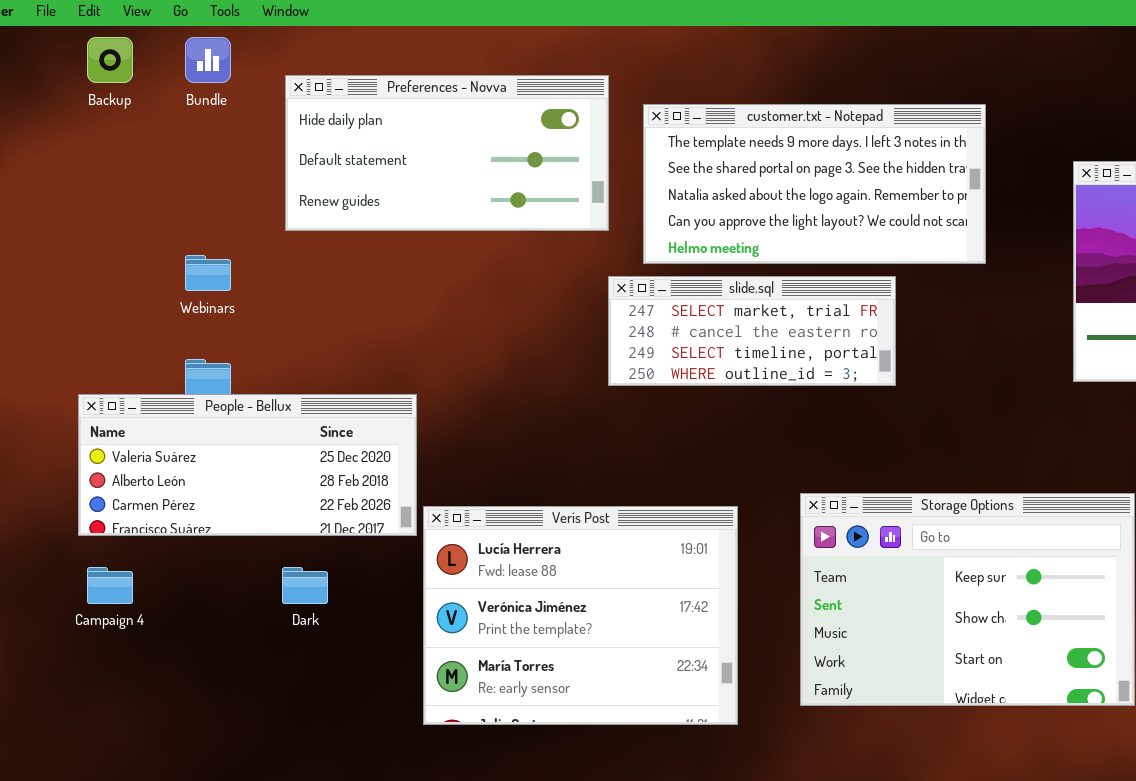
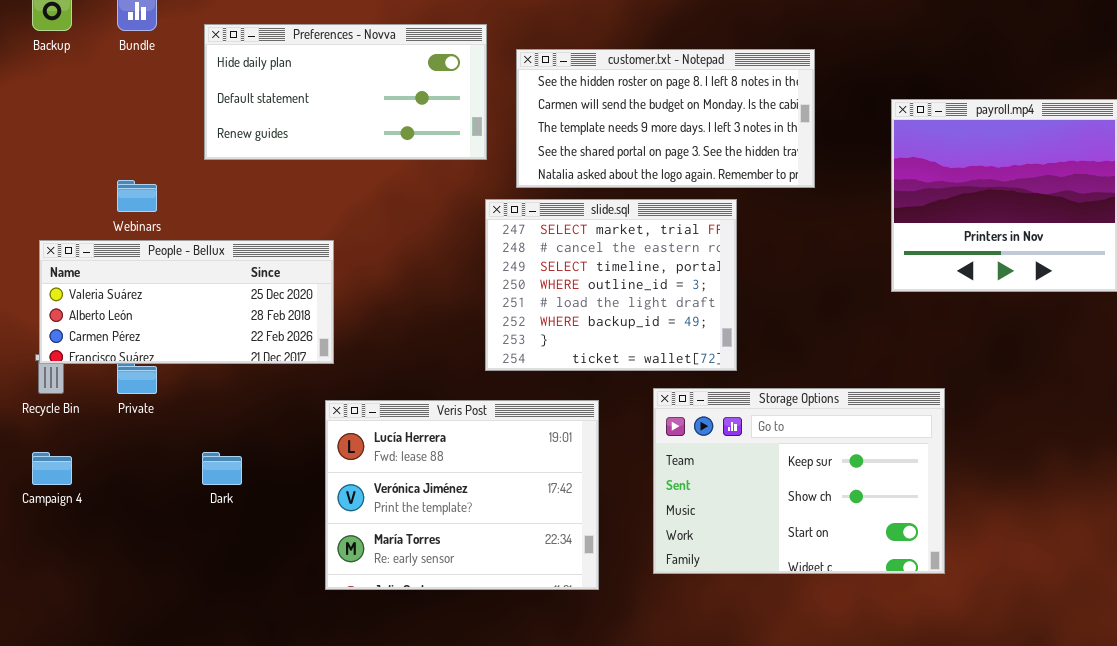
customer.txt - Notepad: [643,104,986,264] -> [516,49,815,188], scrolled up 2 rows
slide.sql: [608,276,896,386] -> [485,199,737,371], resized
People - Bellux: [78,394,417,536] -> [39,240,334,364], moved

